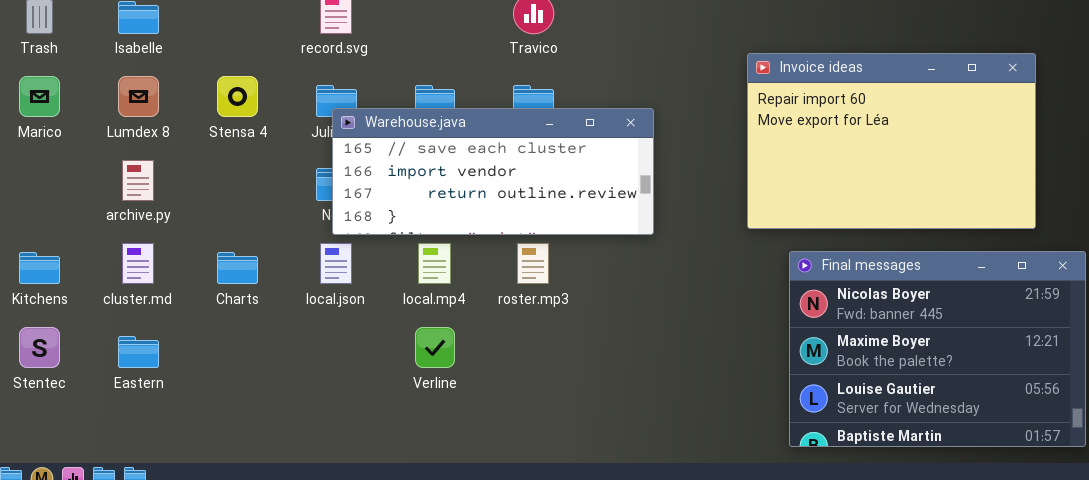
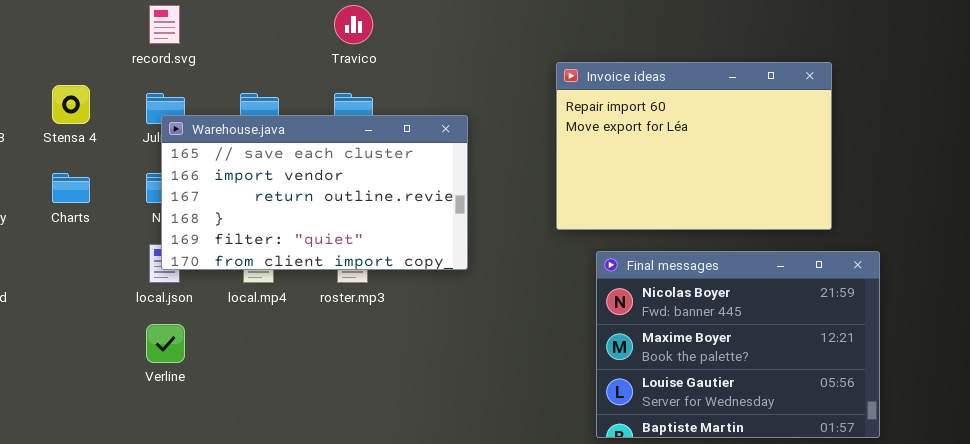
Warehouse.java: [332,108,654,235] -> [161,115,468,270], resized
Charts: [217,252,258,284] -> [52,173,90,203], moved
Verline: [415,327,455,368] -> [146,324,185,363], moved

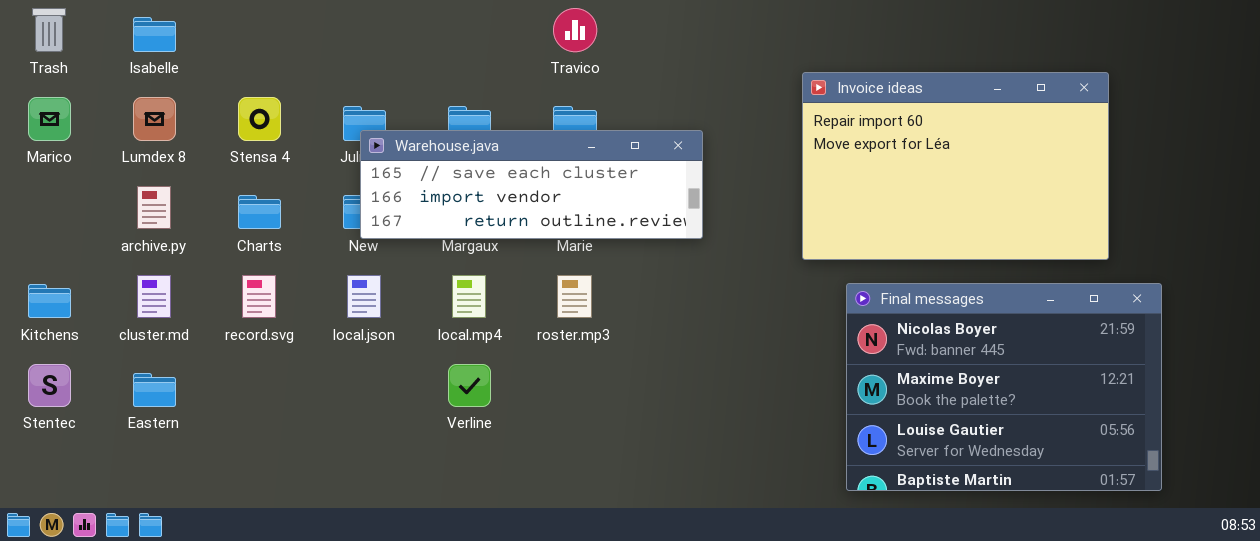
record.svg: [149,5,180,44] -> [242,275,276,318], moved
Warehouse.java: [161,115,468,270] -> [360,130,703,239], resized
Verline: [146,324,185,363] -> [448,364,491,407], moved

